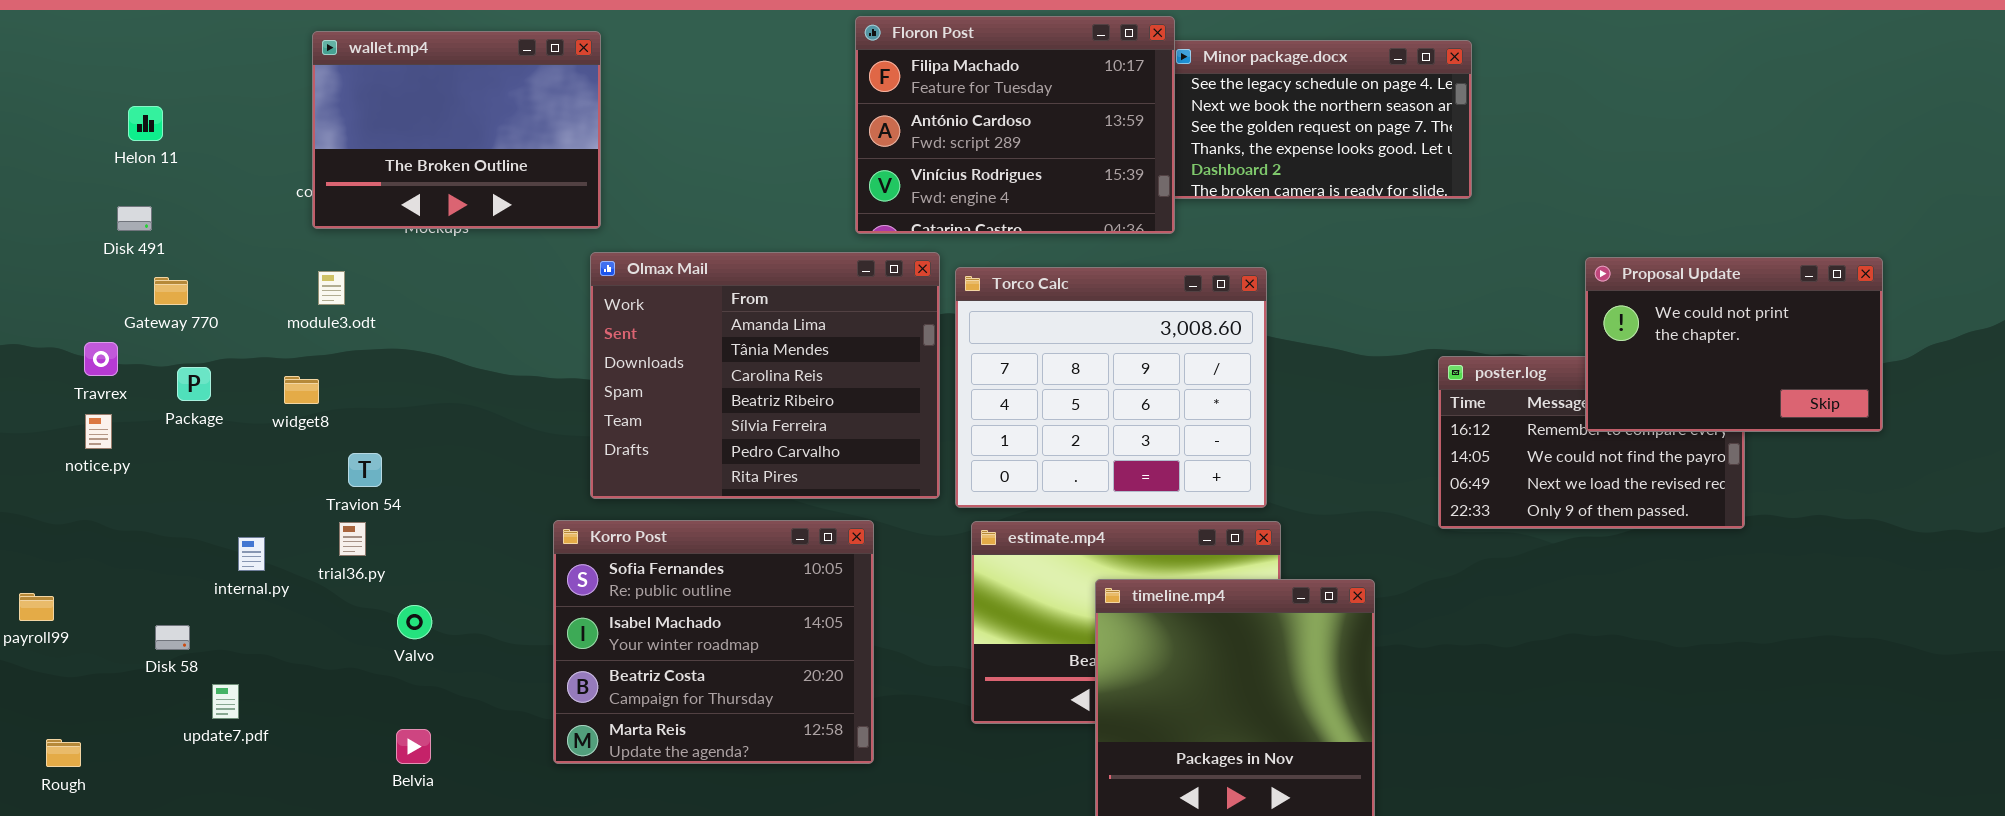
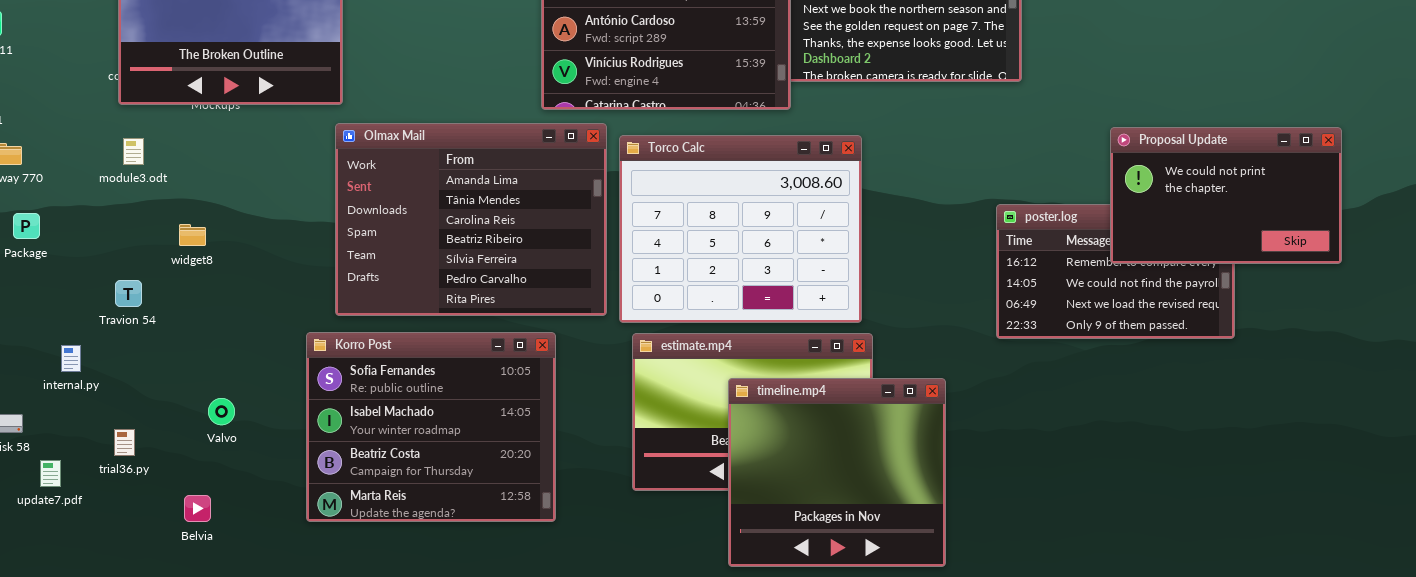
widget8: [284,376,319,404] -> [179,224,206,246], moved
Travion 54: [348,453,382,487] -> [115,280,142,307], moved
trial36.py: [339,522,366,556] -> [114,429,135,456], moved
Valvo: [397,605,432,639] -> [208,398,235,425], moved

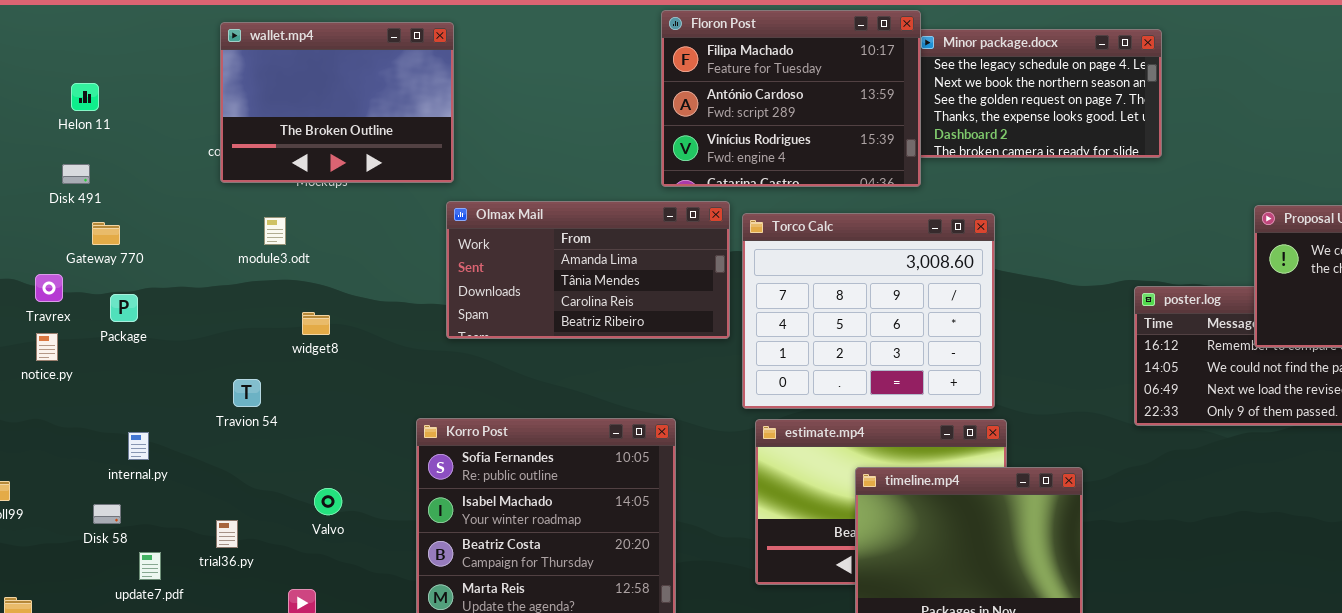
Olmax Mail: [335,123,607,316] -> [446,201,730,339], resized
module3.odt: [123,138,144,165] -> [264,217,286,245], moved
widget8: [179,224,206,246] -> [302,312,330,335], moved
Travion 54: [115,280,142,307] -> [233,379,261,407], moved
internal.py: [61,345,81,372] -> [128,432,149,460], moved

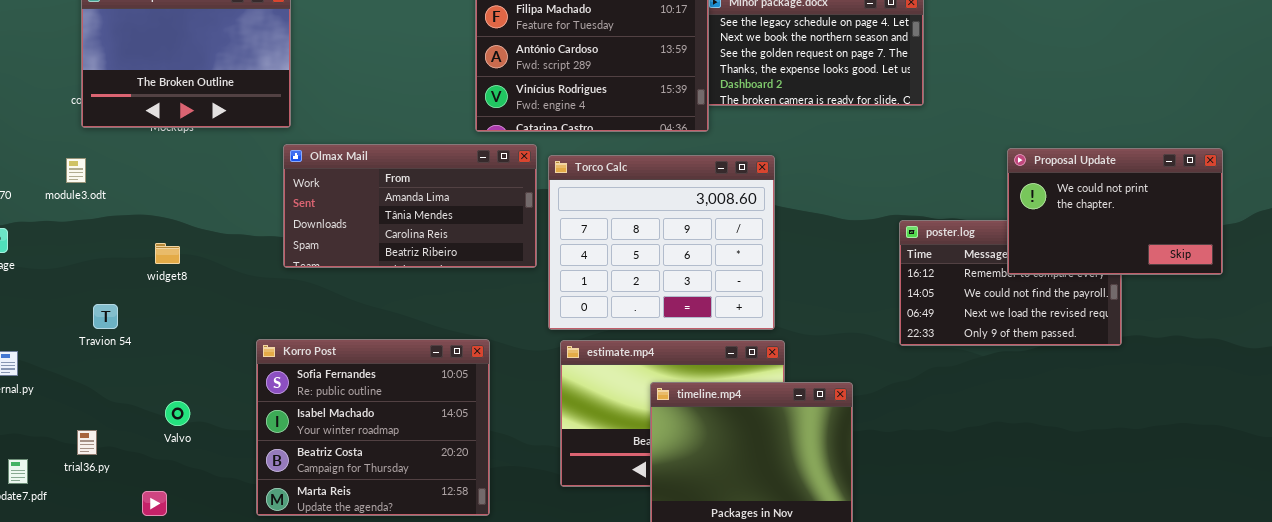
module3.odt: [264,217,286,245] -> [66,158,86,183], moved

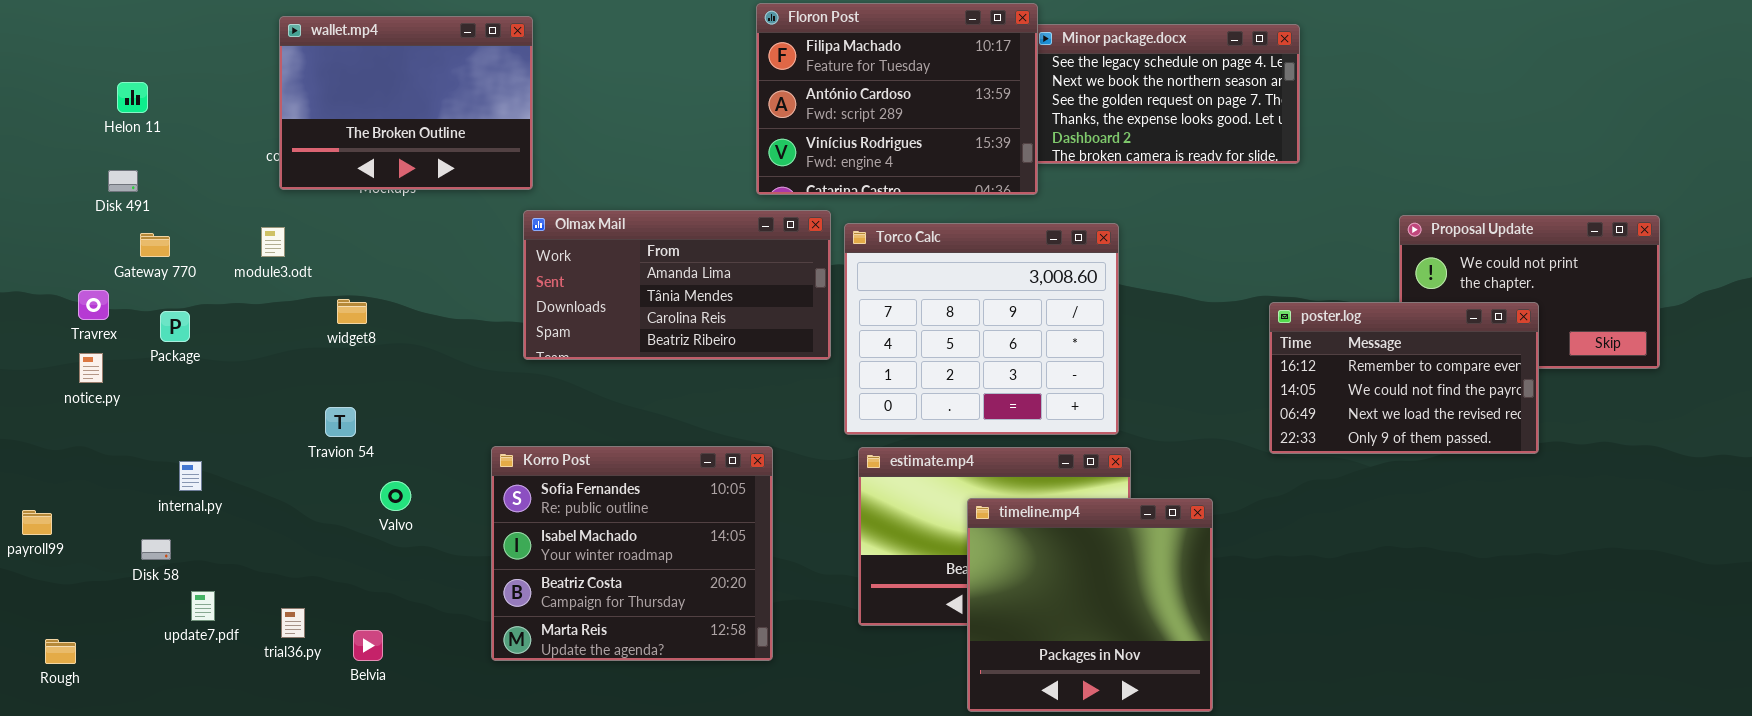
poster.log: [899,220,1122,346] -> [1269,302,1539,454], raised
widget8: [155,243,180,264] -> [337,299,367,324], moved
Travion 54: [93,304,118,329] -> [325,407,356,437], moved
Valvo: [165,401,190,426] -> [380,481,411,511], moved
trial36.py: [77,430,97,455] -> [281,608,305,638], moved

